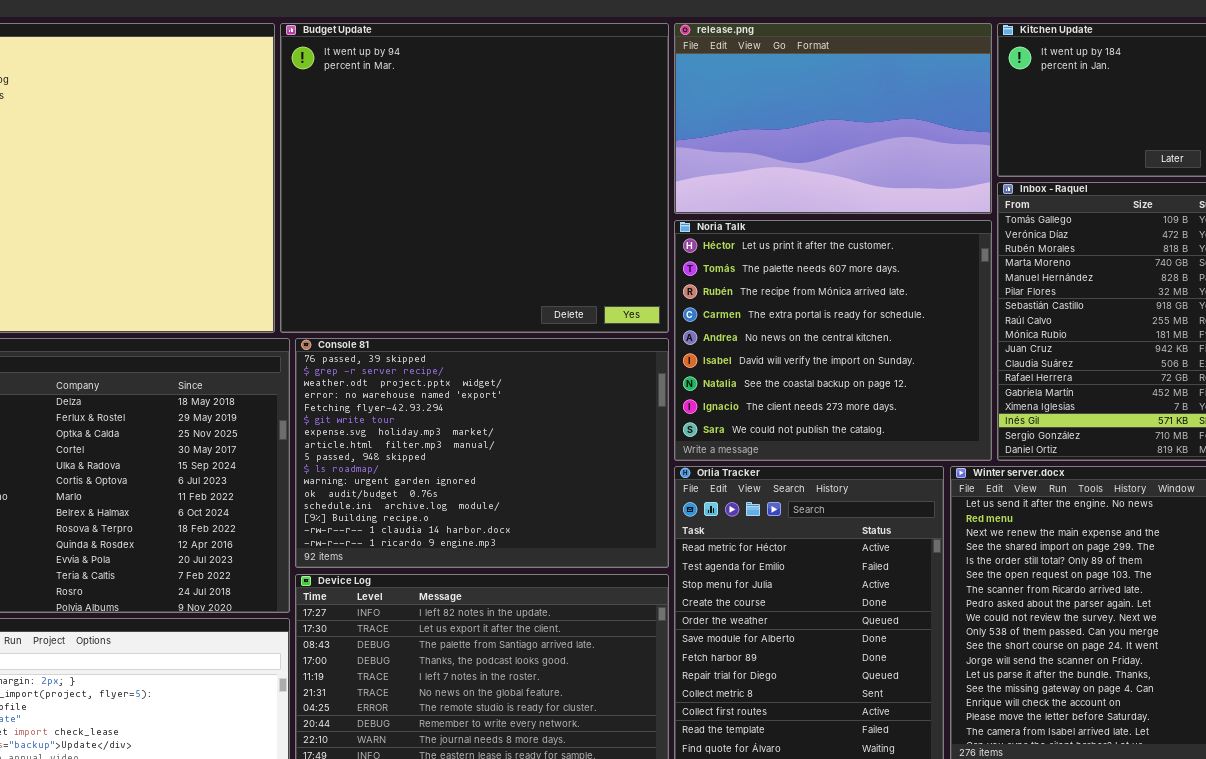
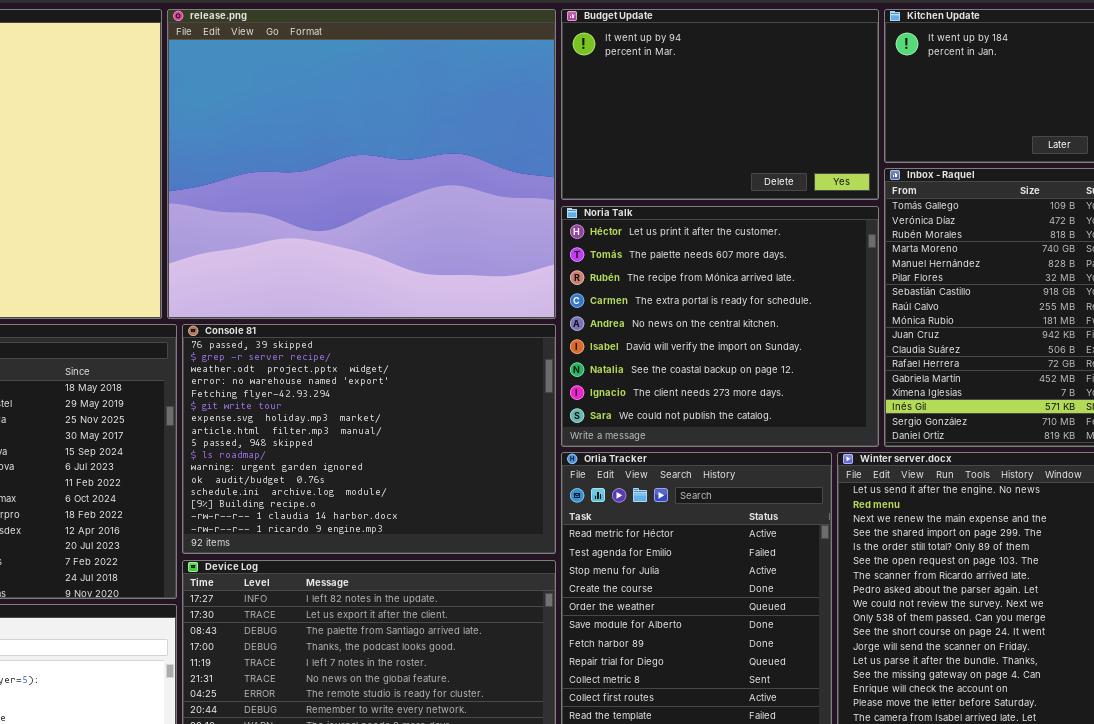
Budget Update: [280,23,669,333] -> [561,9,879,200], moved, resized
release.png: [674,23,992,214] -> [167,9,556,319], moved, resized

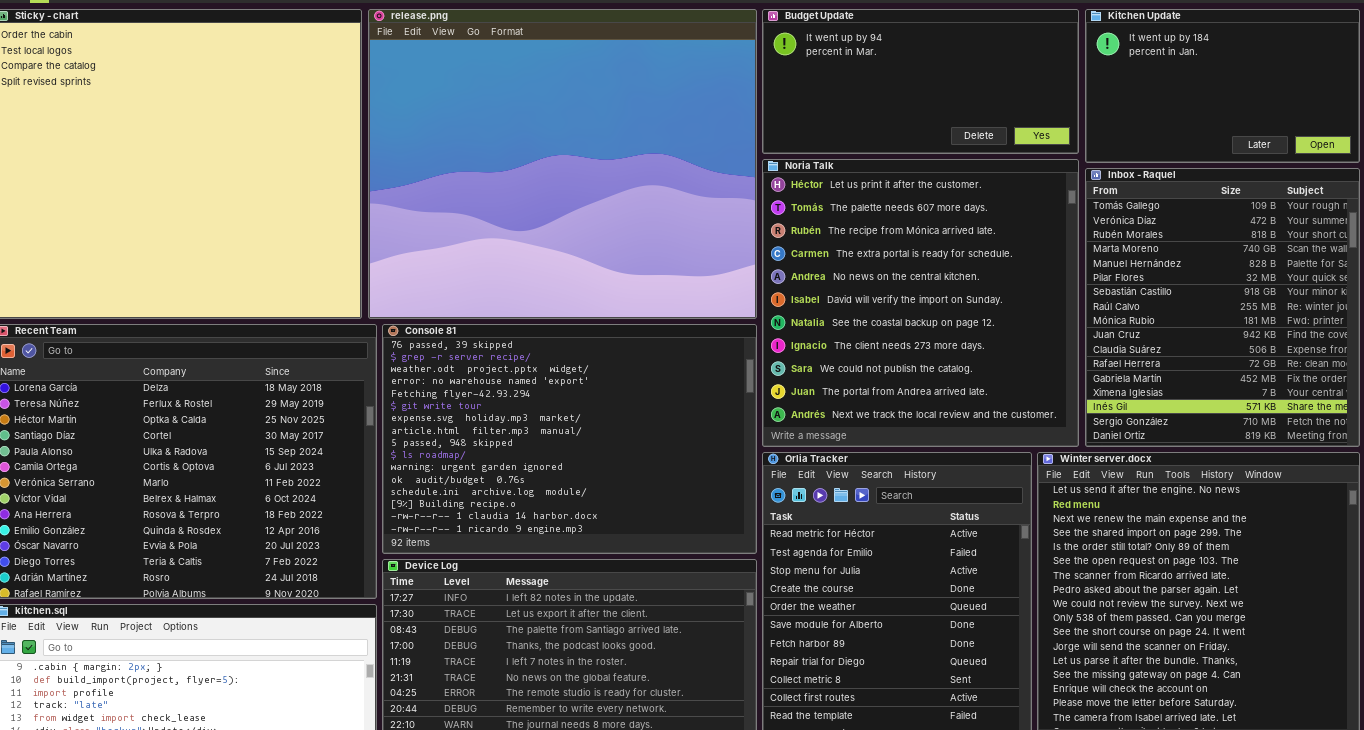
Budget Update: [561,9,879,200] -> [762,9,1079,154], resized
Noria Talk: [561,206,879,447] -> [762,159,1079,447], resized

